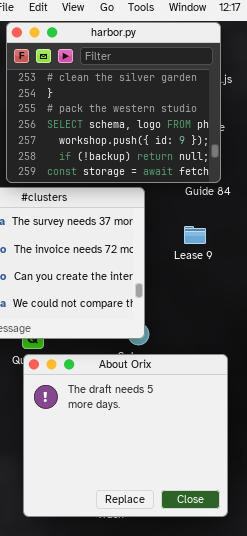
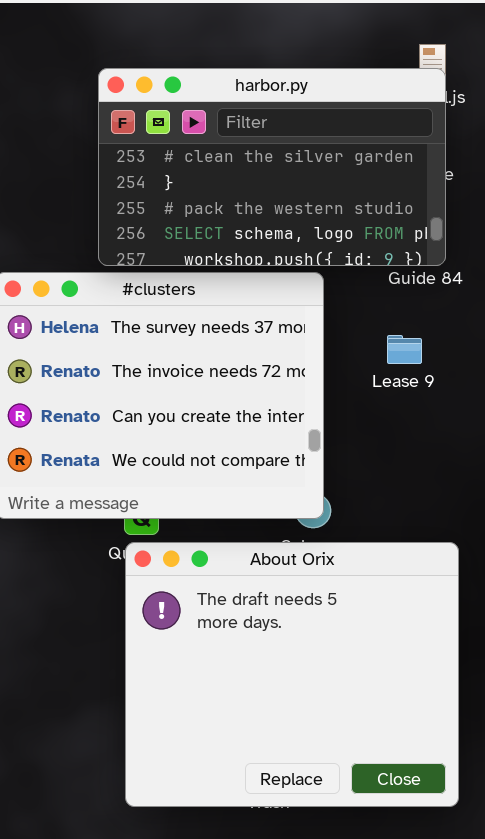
harbor.py: [6,22,221,183] -> [98,68,446,266], resized

